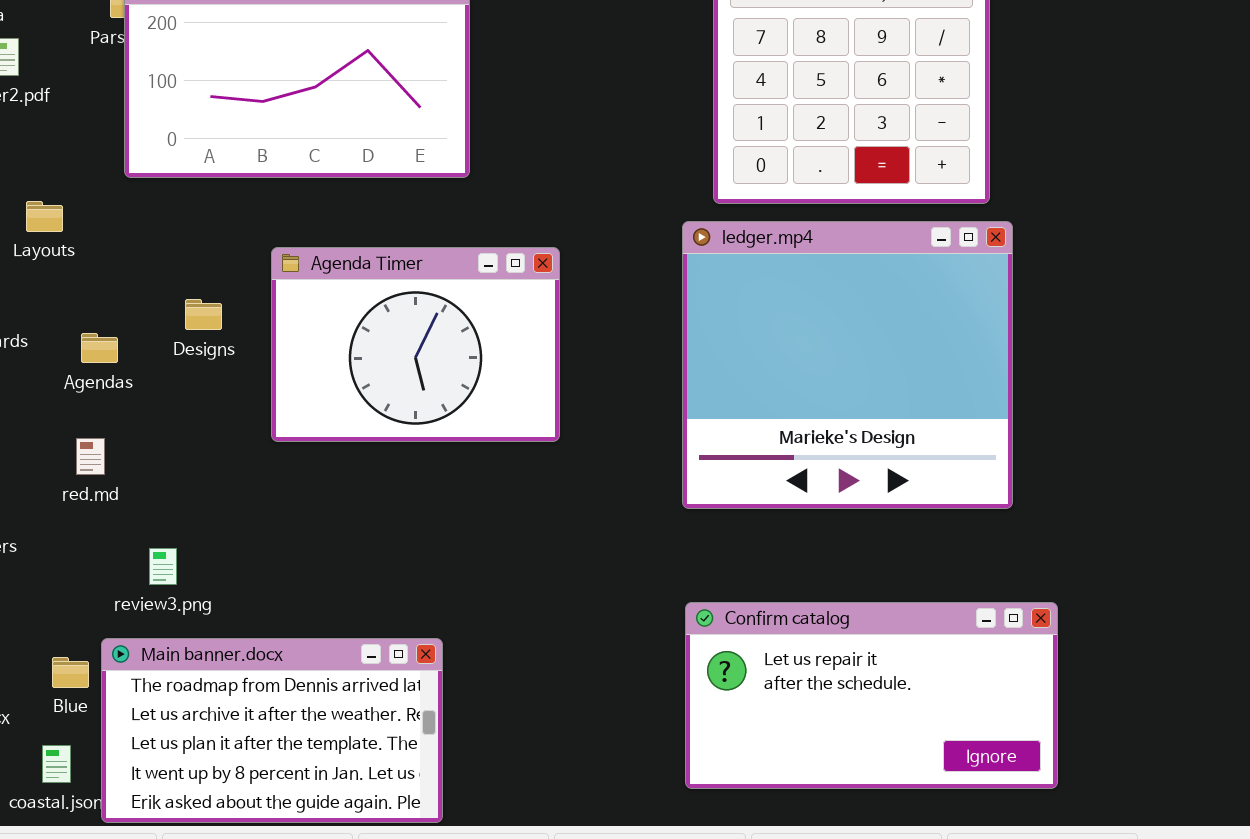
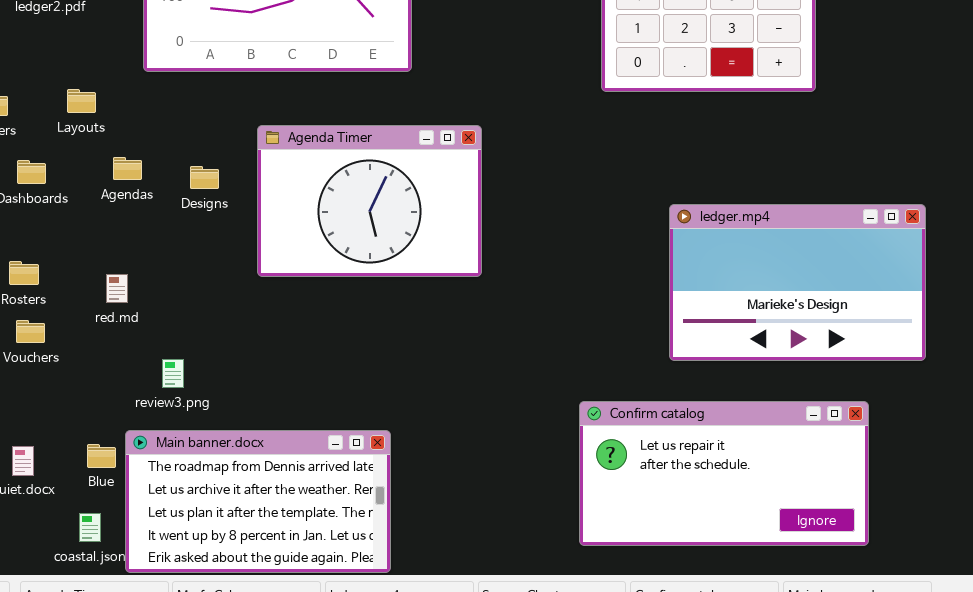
ledger.mp4: [682,221,1013,509] -> [669,204,926,361], moved, resized
Agendas: [81,333,118,363] -> [113,157,142,180], moved

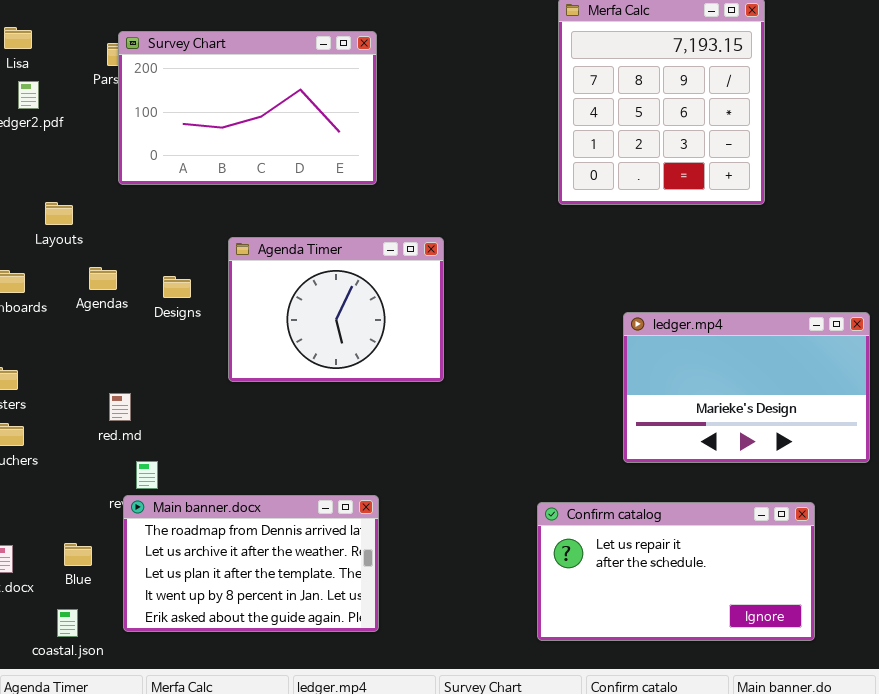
red.md: [106,274,128,303] -> [109,393,131,421], moved
Main banner.docx: [125,430,391,573] -> [123,495,379,632], moved

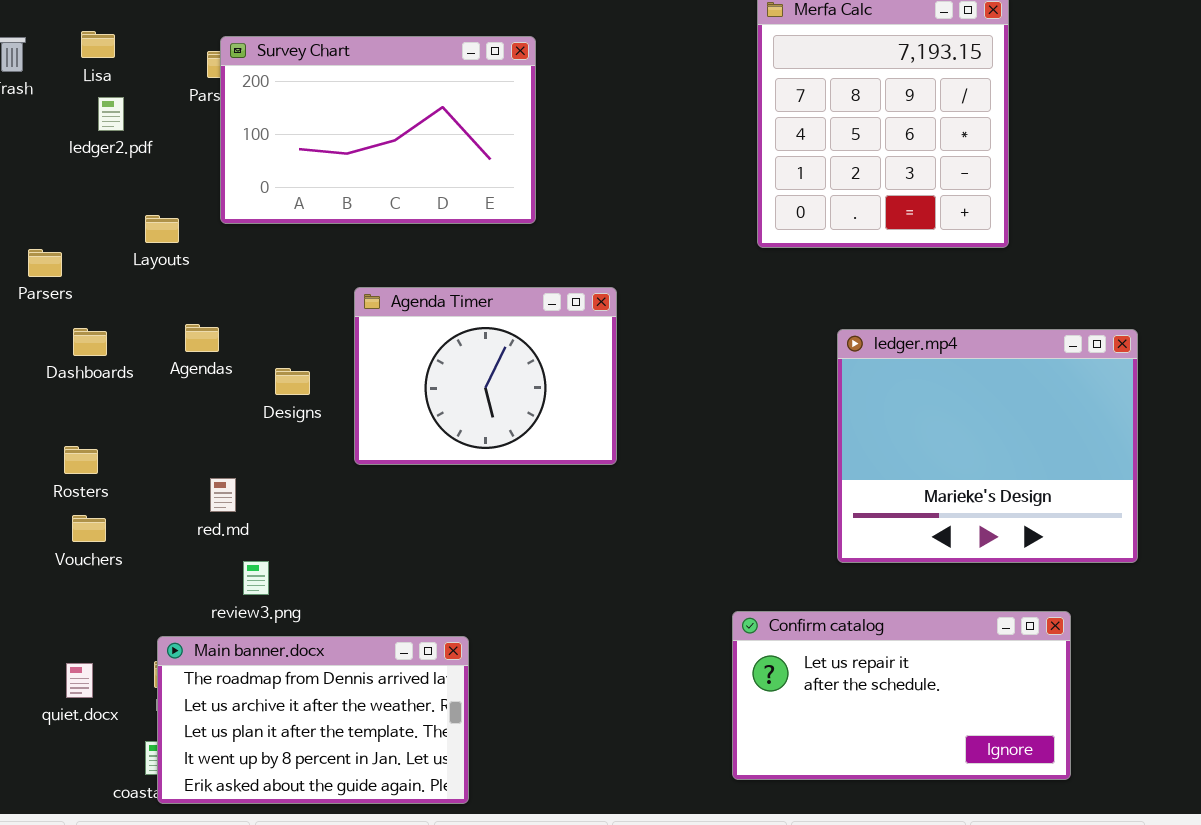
Layouts: [45,202,73,225] -> [145,215,179,243], moved
Designs: [163,276,191,298] -> [275,368,310,395], moved
ledger.mp4: [623,312,870,463] -> [837,329,1138,563], resized
Main banner.docx: [123,495,379,632] -> [157,636,469,804], moved

